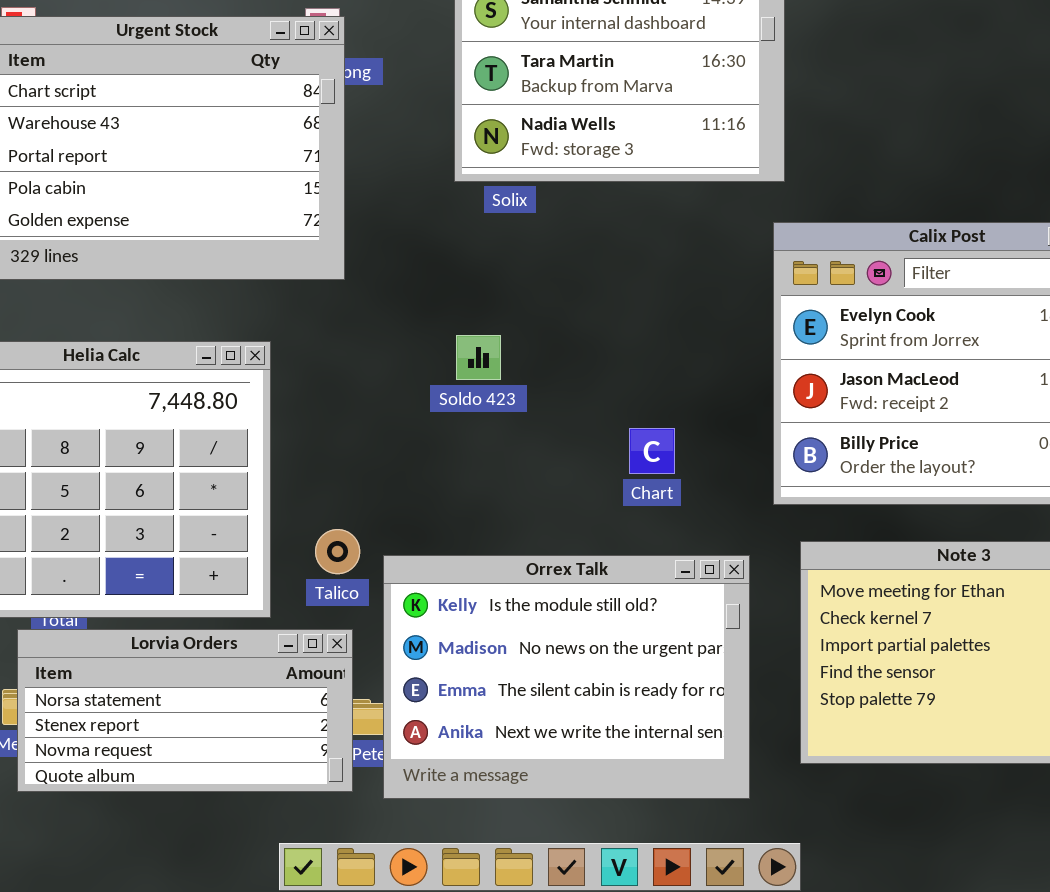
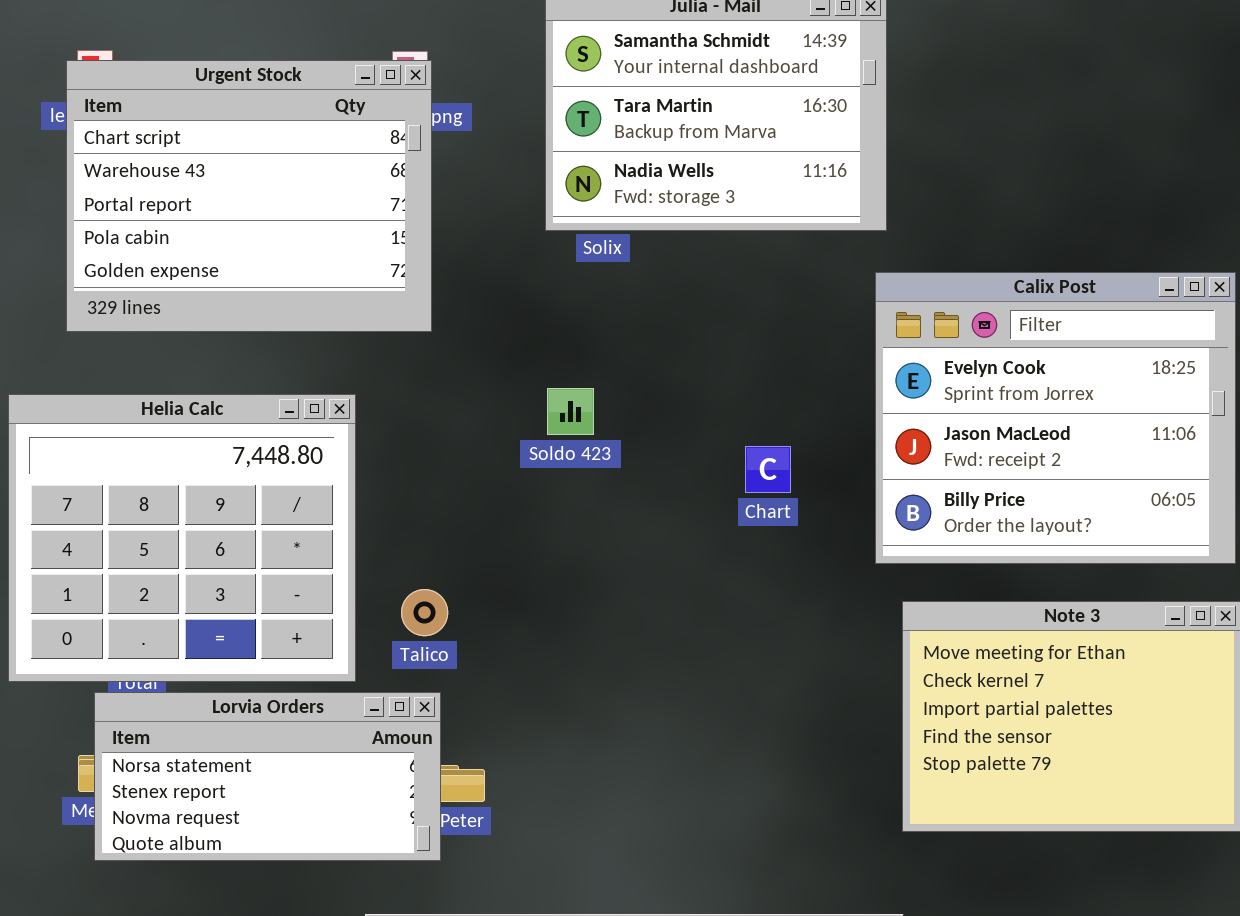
Chart: [629,428,675,474] -> [745,446,791,493], moved
Orrex Talk: [383,555,750,799] -> none, closed

